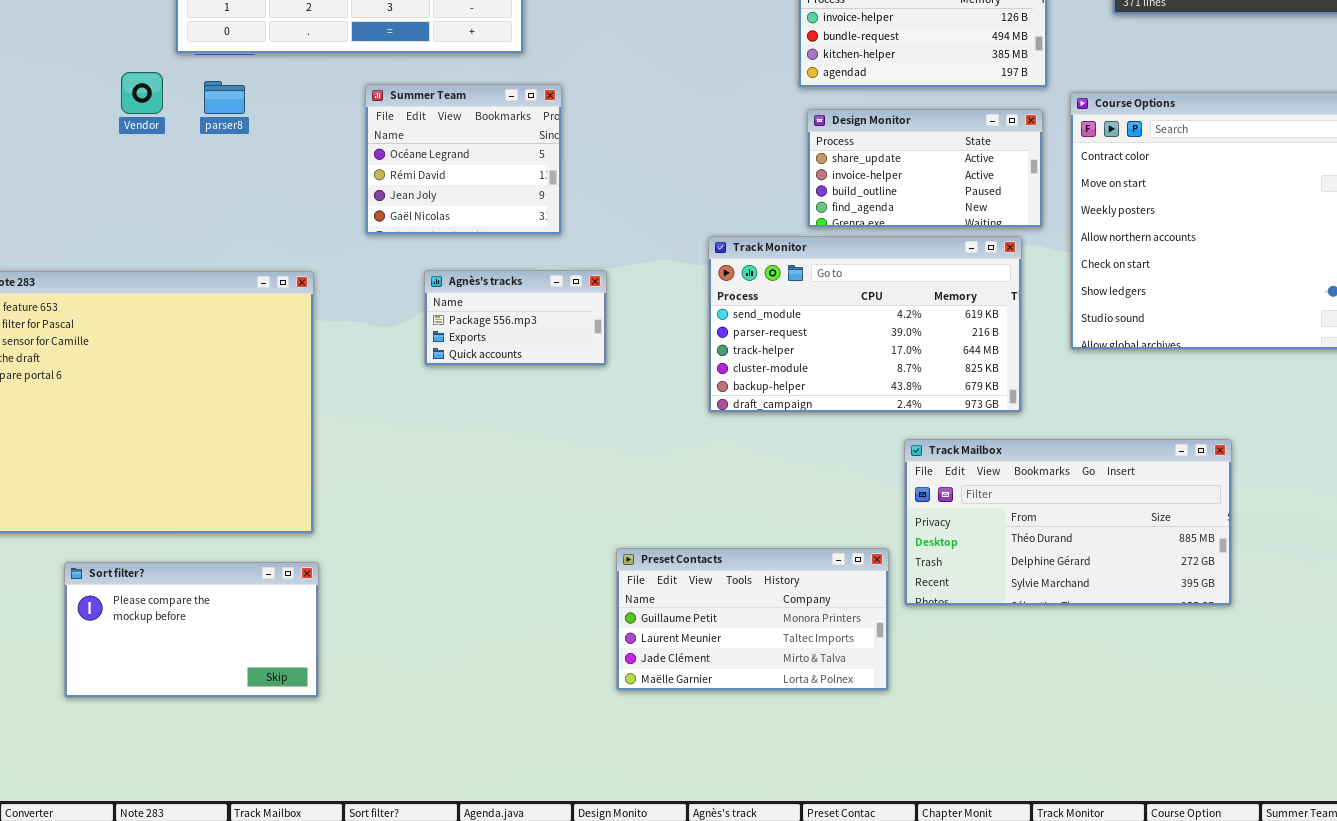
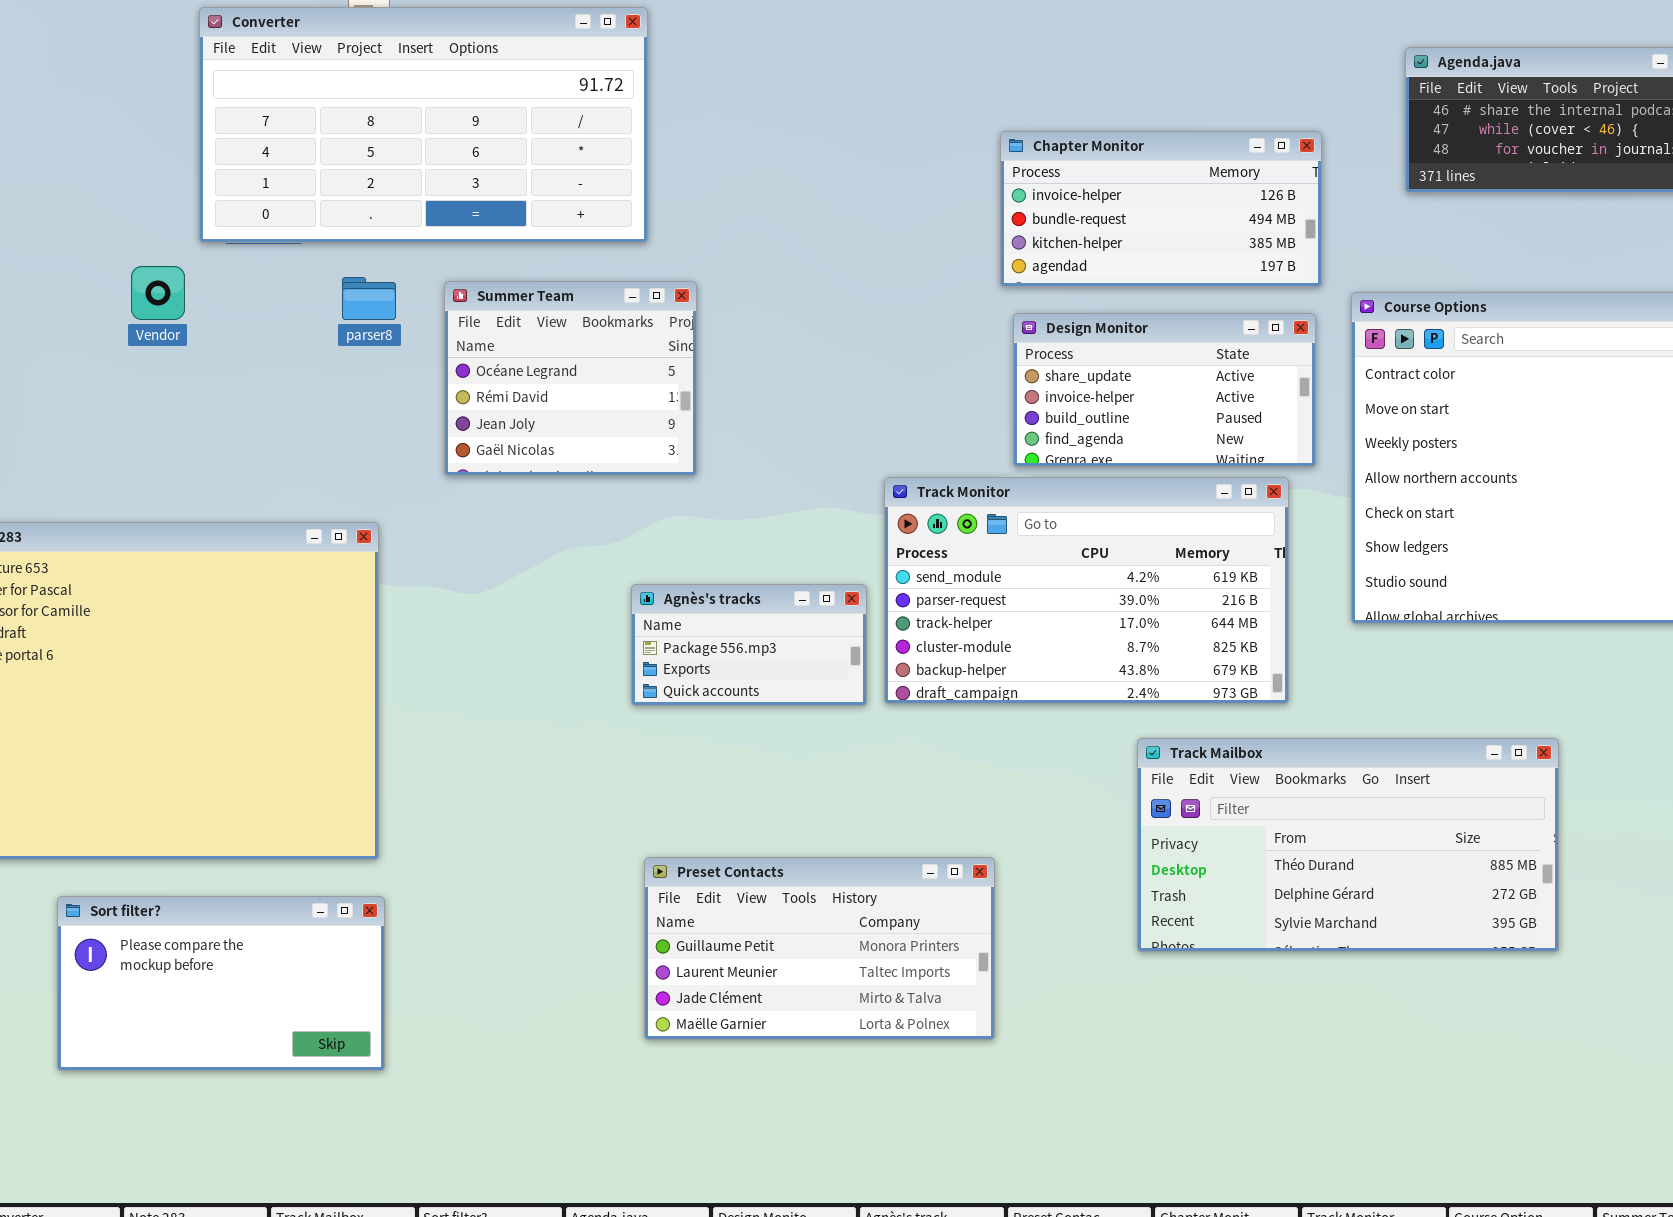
parser8: [204,81,245,114] -> [342,277,396,320], moved
Agnès's tracks: [424,270,607,366] -> [631,584,867,706], moved
Preset Contacts: [616,548,889,691] -> [644,857,995,1040], moved

